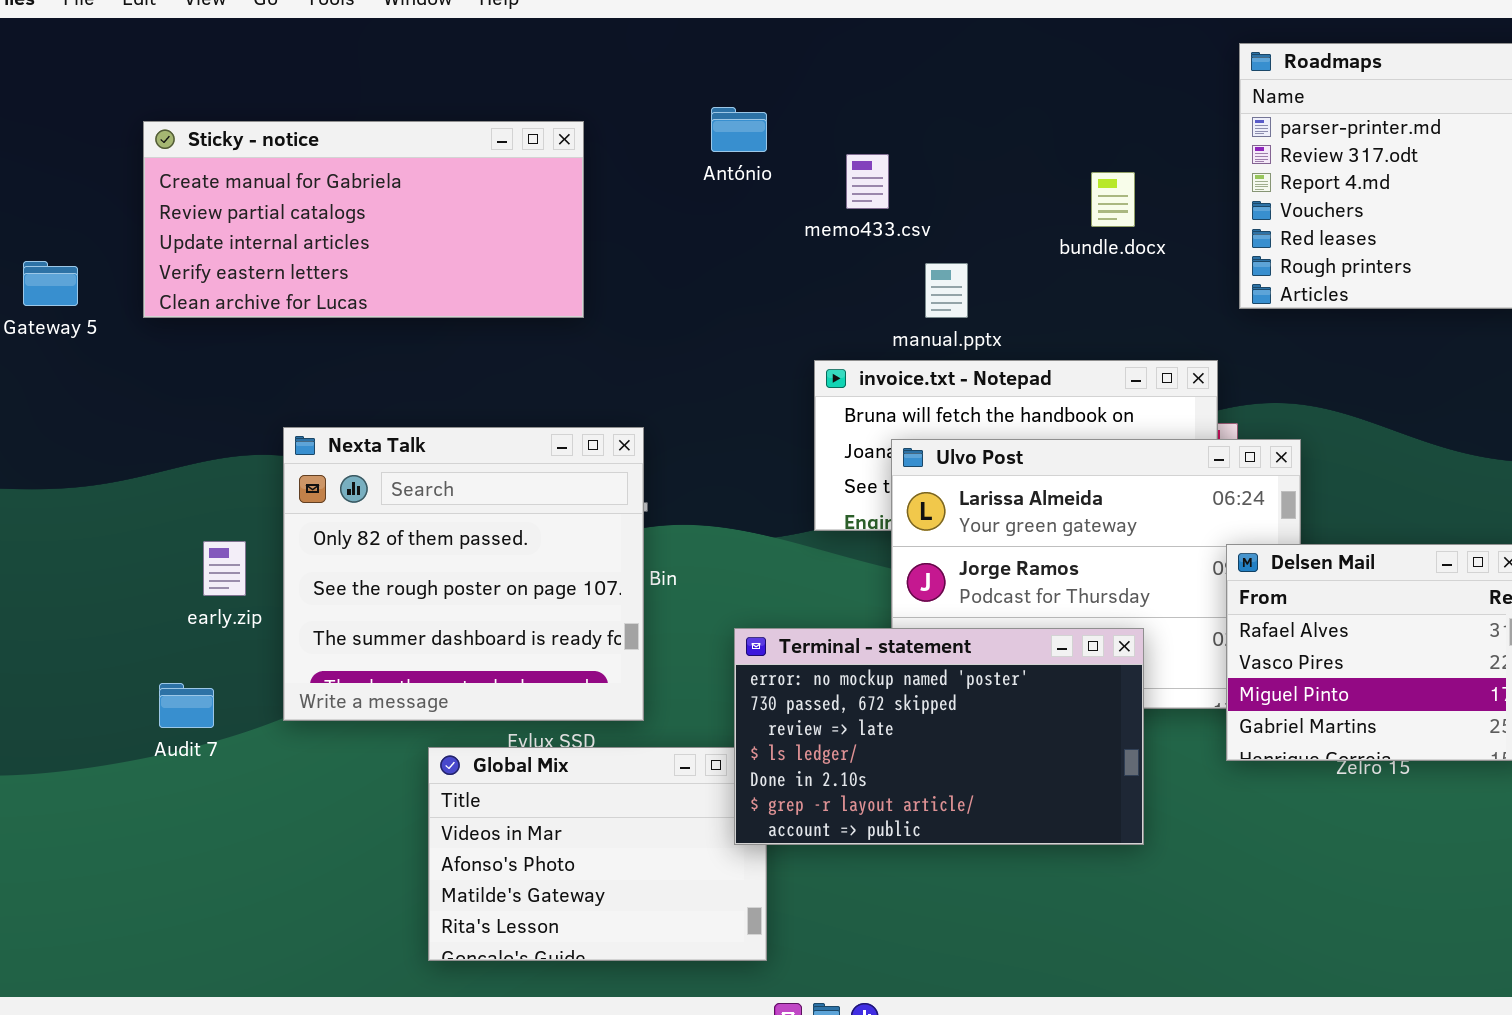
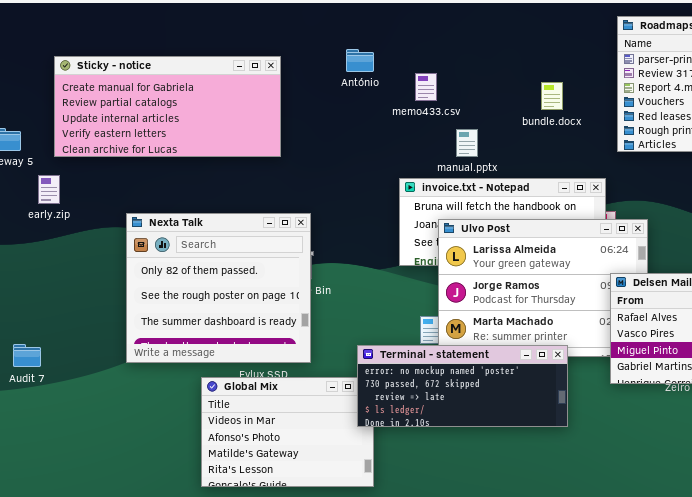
early.zip: [203,541,246,596] -> [38,175,60,204], moved
Terminal - statement: [734,628,1144,845] -> [357,345,568,427], resized
Audit 7: [159,683,214,728] -> [13,344,41,367], moved

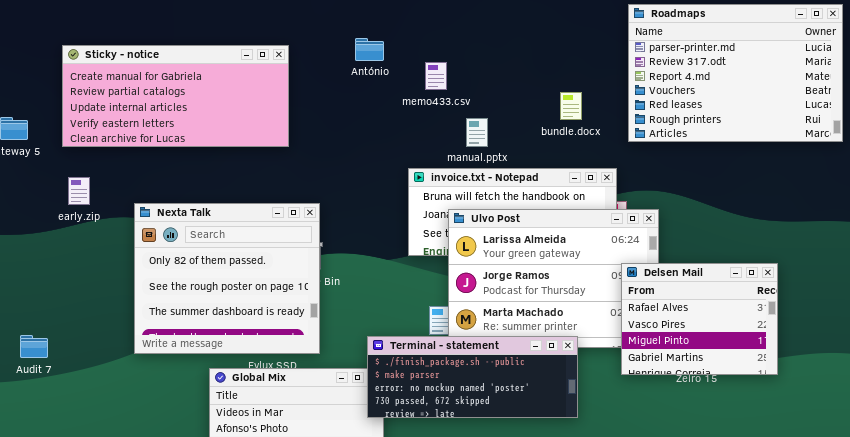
bundle.docx: [541,82,563,110] -> [560,92,582,120], moved
early.zip: [38,175,60,204] -> [68,177,90,205], moved
Terminal - statement: [357,345,568,427] -> [367,336,578,418], scrolled up 2 rows

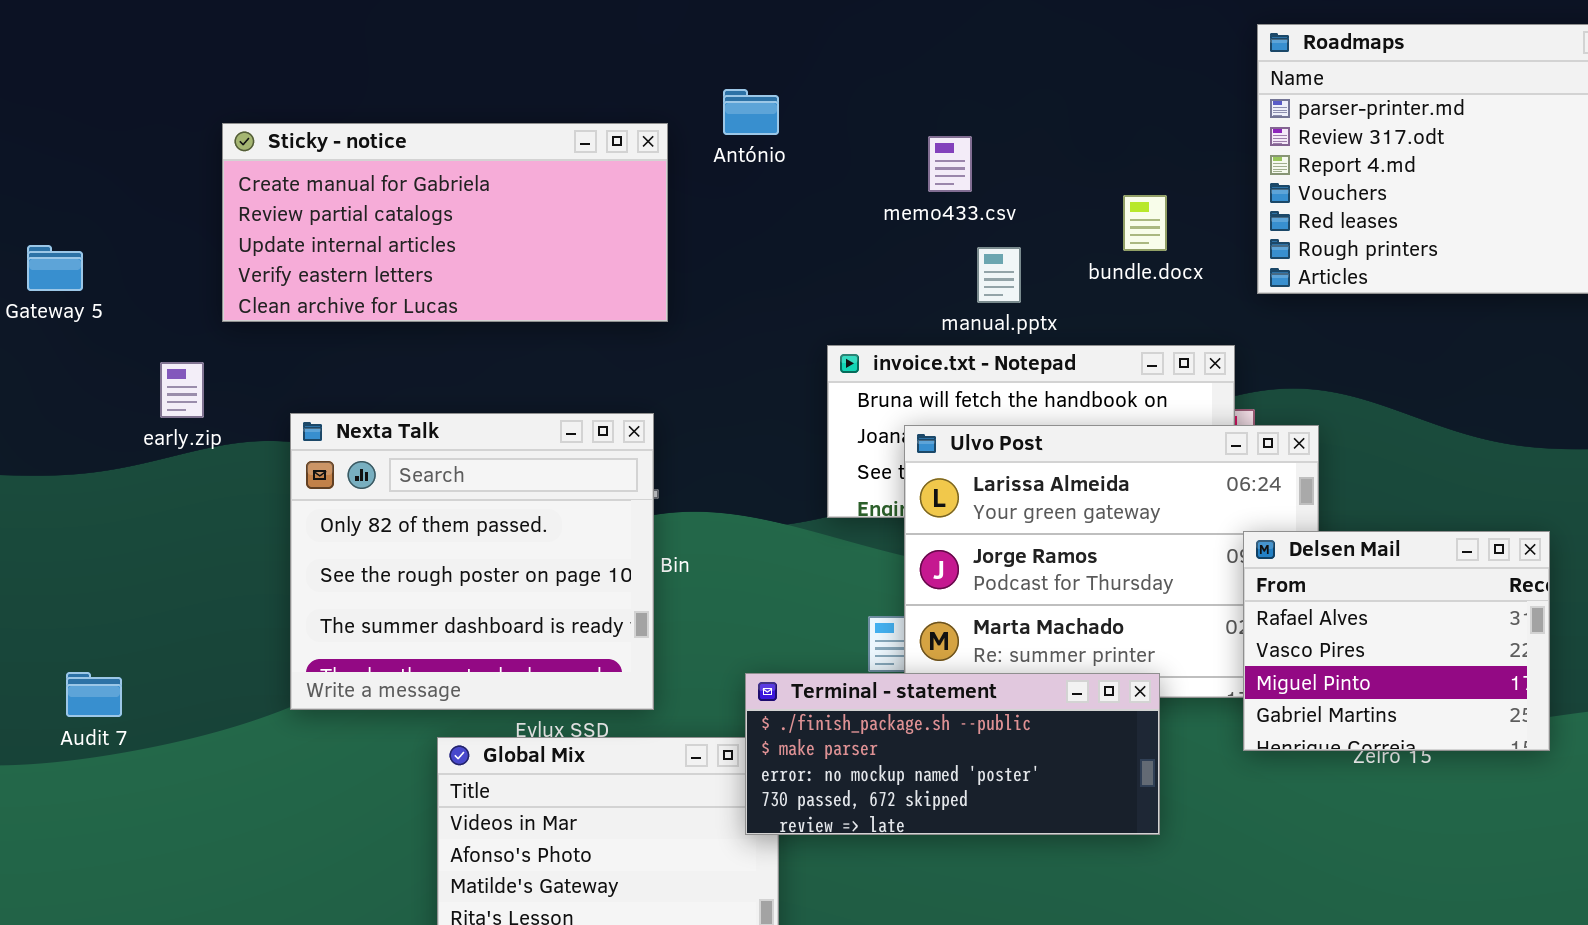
Sticky - notice: [62,45,289,147] -> [222,123,668,322], moved
memo433.csv: [425,62,447,90] -> [928,136,972,192], moved
manual.pptx: [466,118,488,147] -> [977,247,1021,303], moved

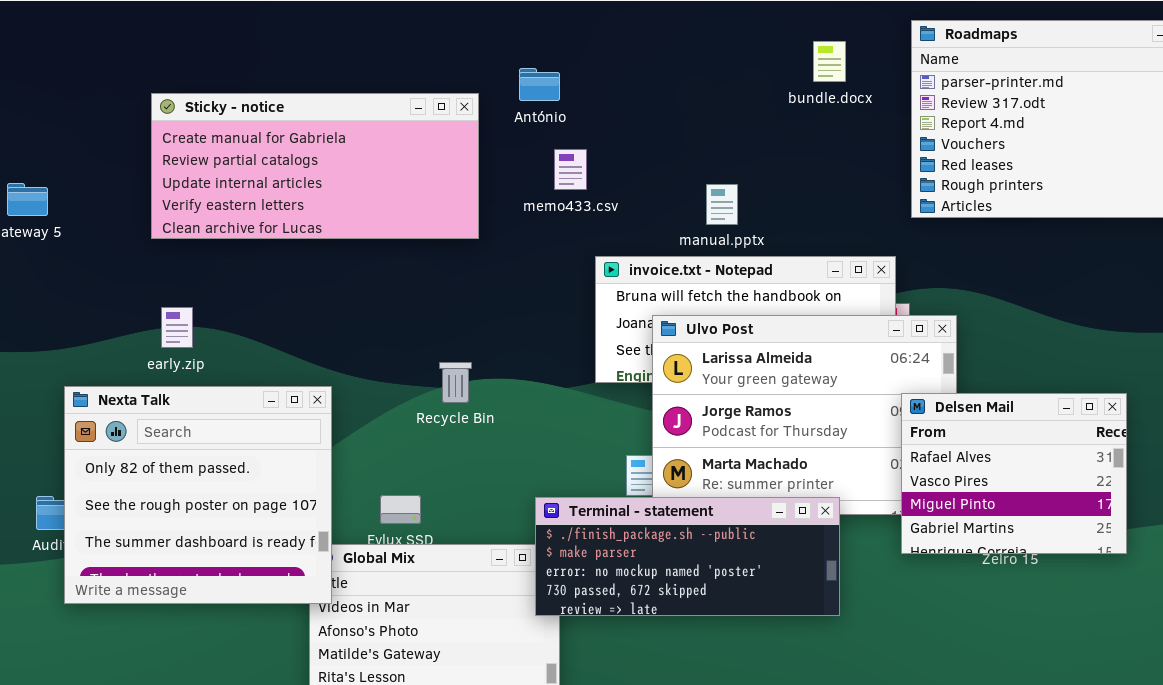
memo433.csv: [928,136,972,192] -> [554,149,587,190], moved
bundle.docx: [1123,195,1167,251] -> [813,41,846,82], moved
early.zip: [160,362,204,418] -> [161,307,193,348], moved
Nexta Talk: [290,413,654,710] -> [64,386,332,604], moved

